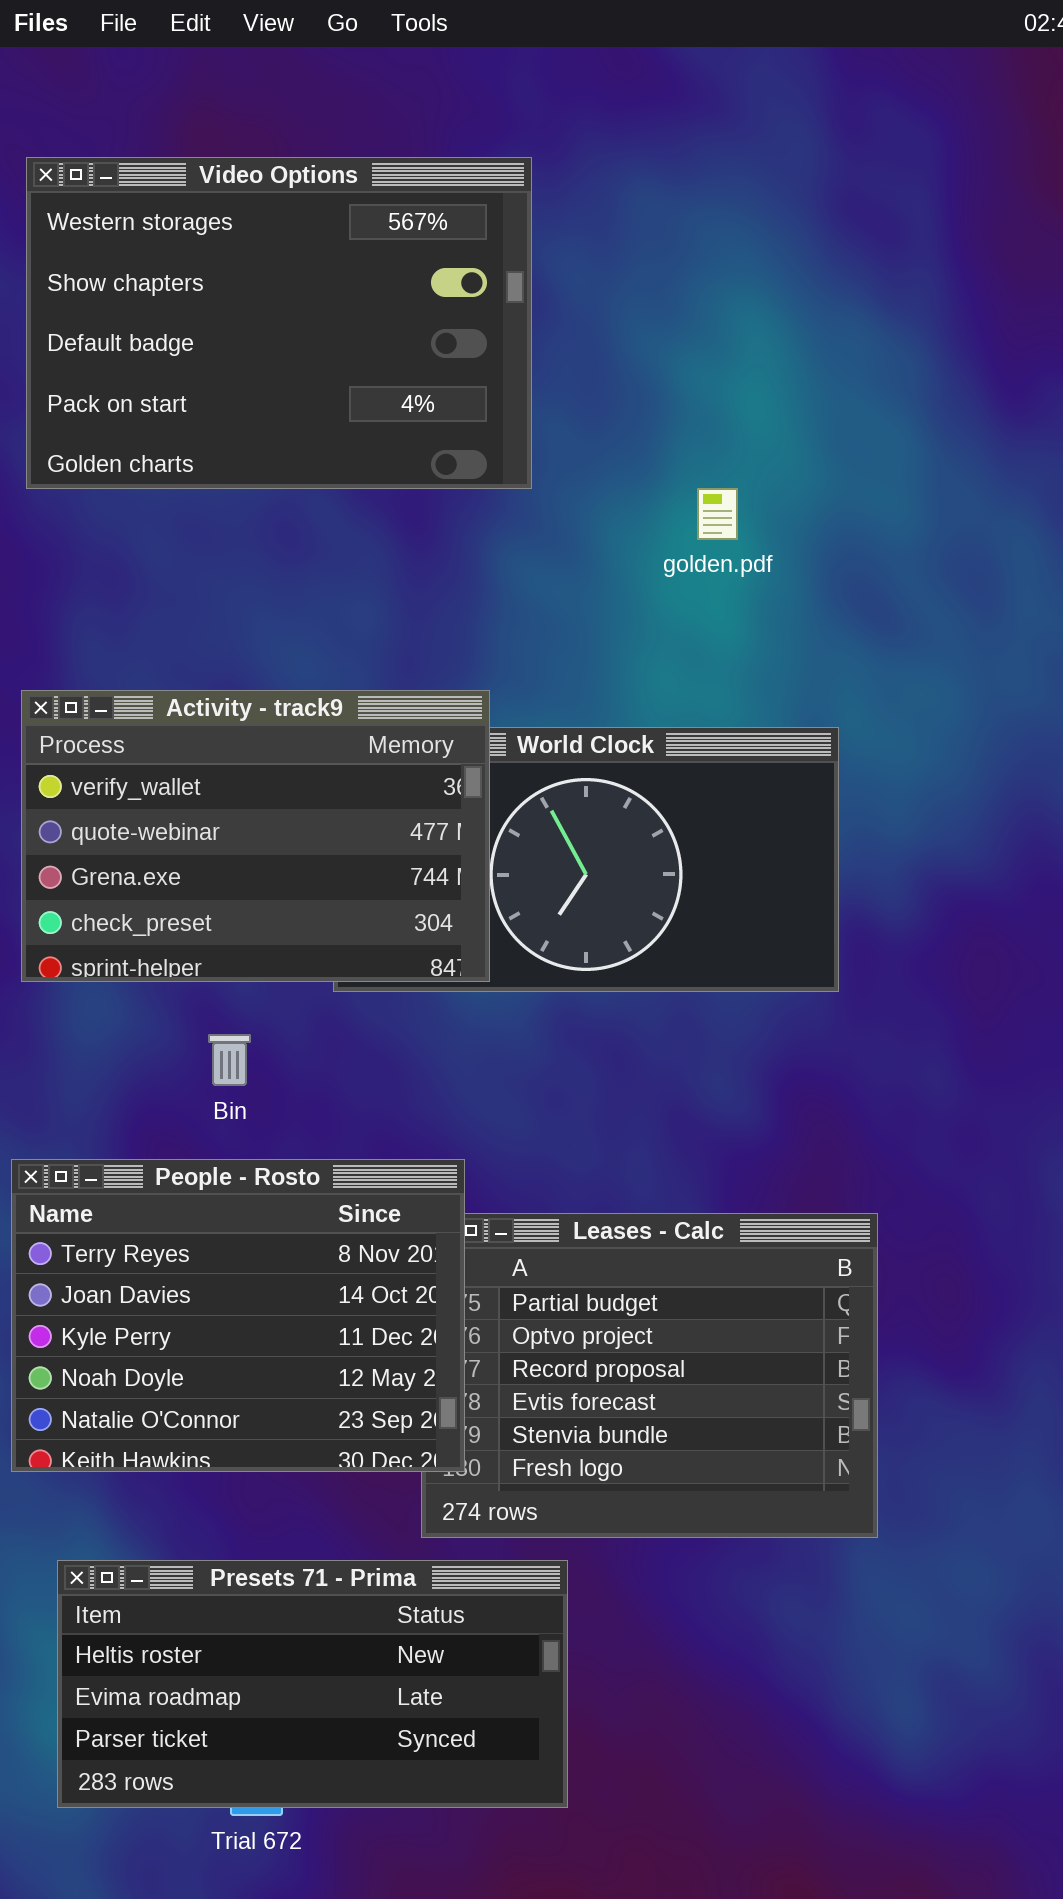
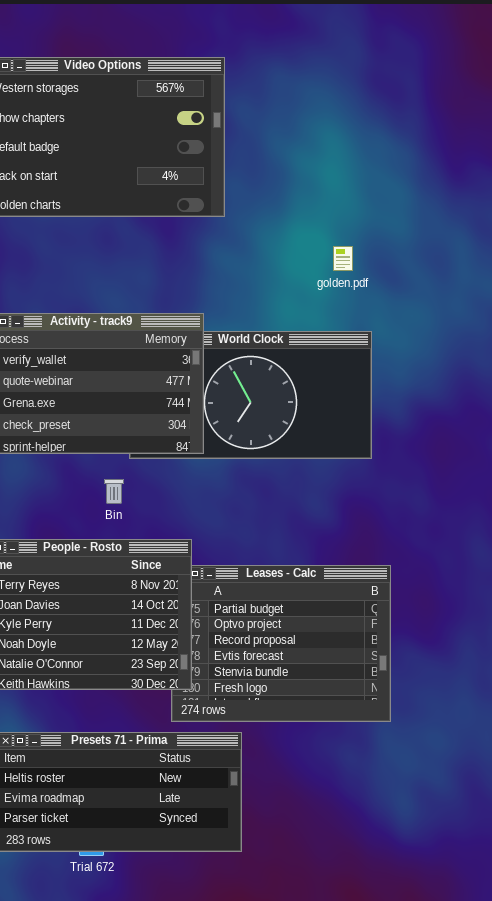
golden.pdf: [697,488,738,540] -> [333,246,353,271], moved
Bin: [208,1034,251,1086] -> [104,479,124,504], moved

